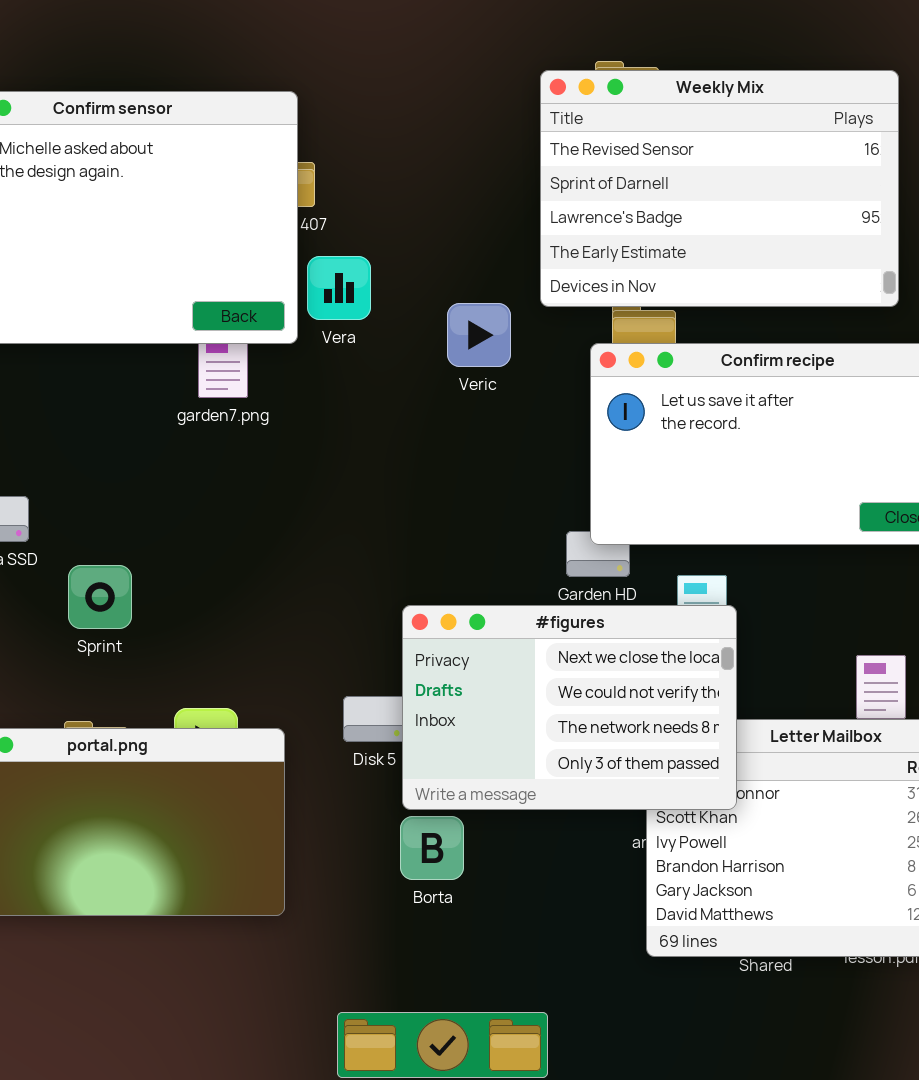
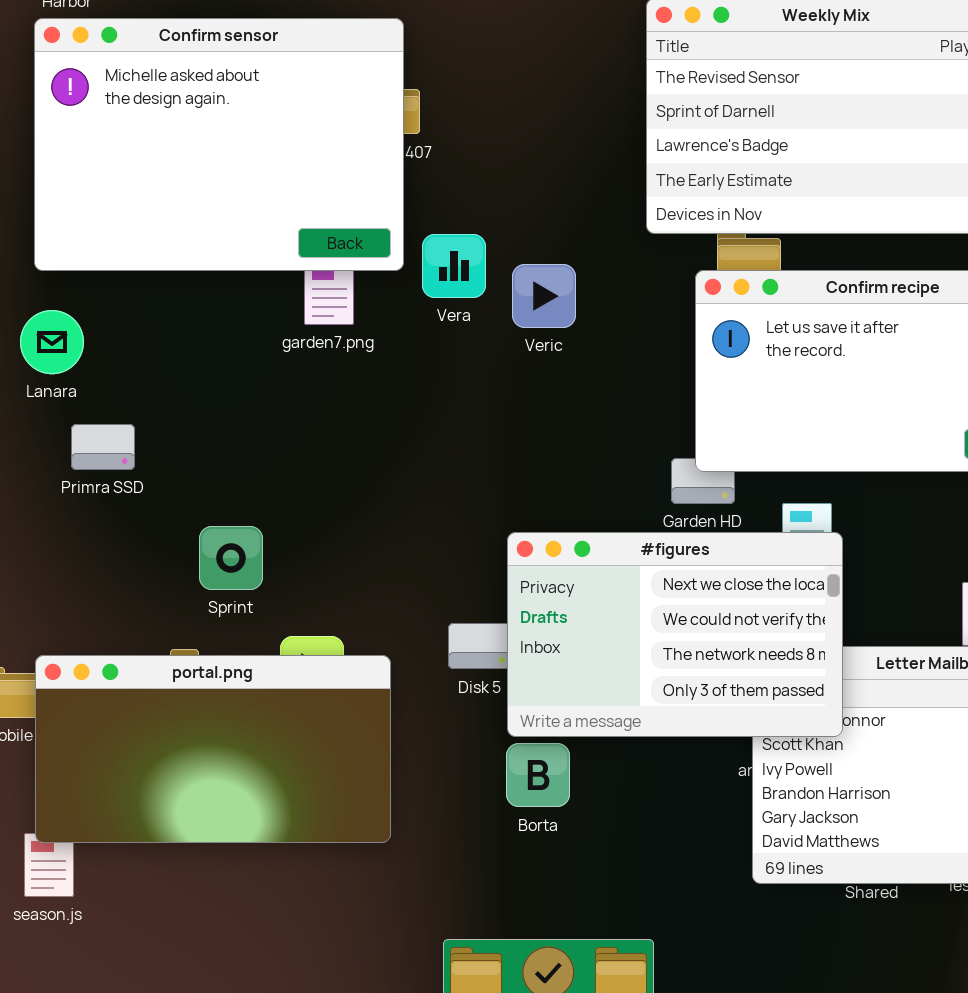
Vera: [307,256,371,320] -> [422,234,486,298], moved
Veric: [447,303,511,367] -> [512,264,576,328], moved
Sprint: [68,565,132,629] -> [199,526,263,590], moved

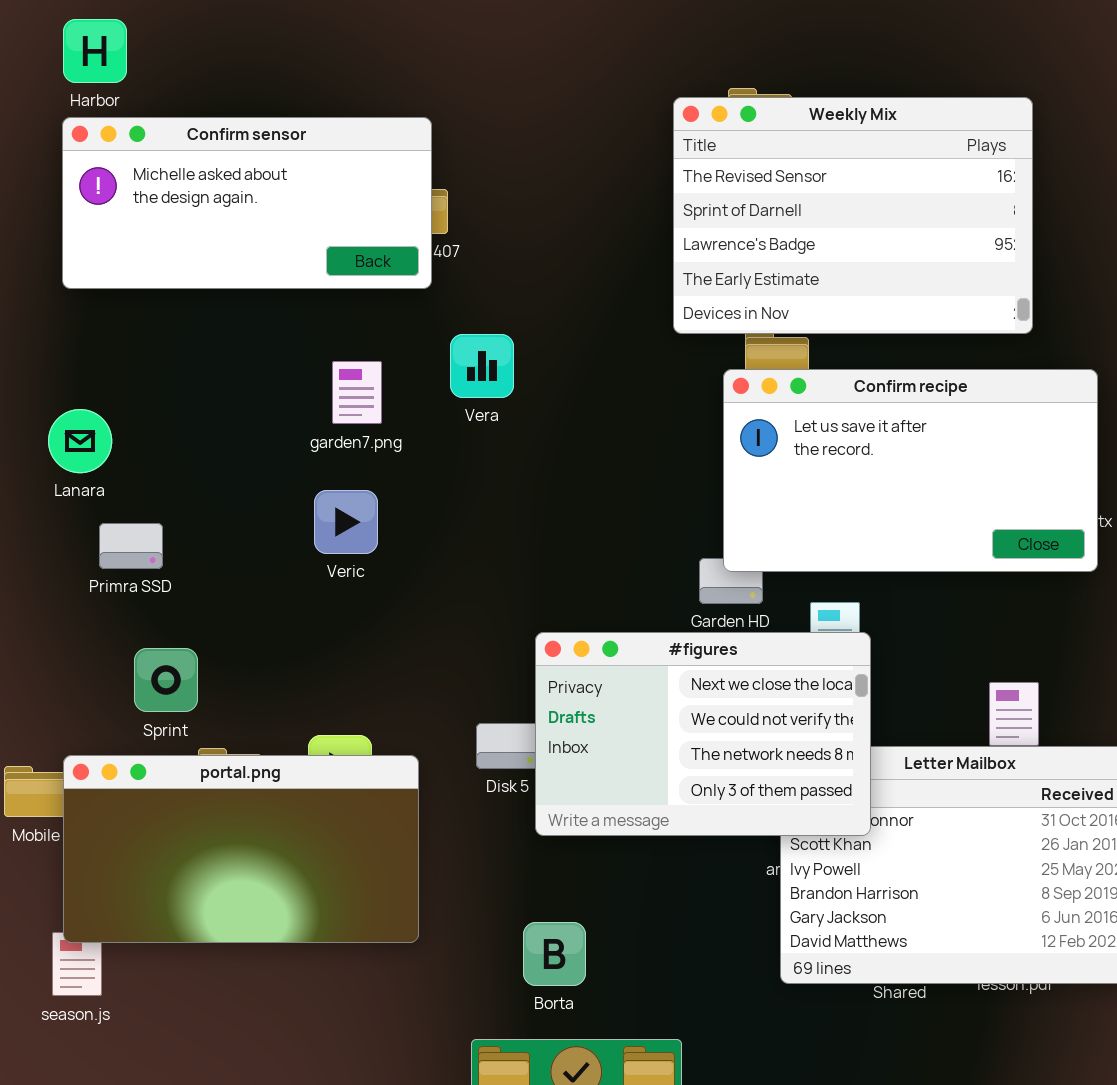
Confirm sensor: [34,18,404,271] -> [62,117,432,289], resized
Veric: [512,264,576,328] -> [314,490,378,554], moved
Sprint: [199,526,263,590] -> [134,648,198,712], moved
Borta: [506,743,570,807] -> [523,922,586,986], moved

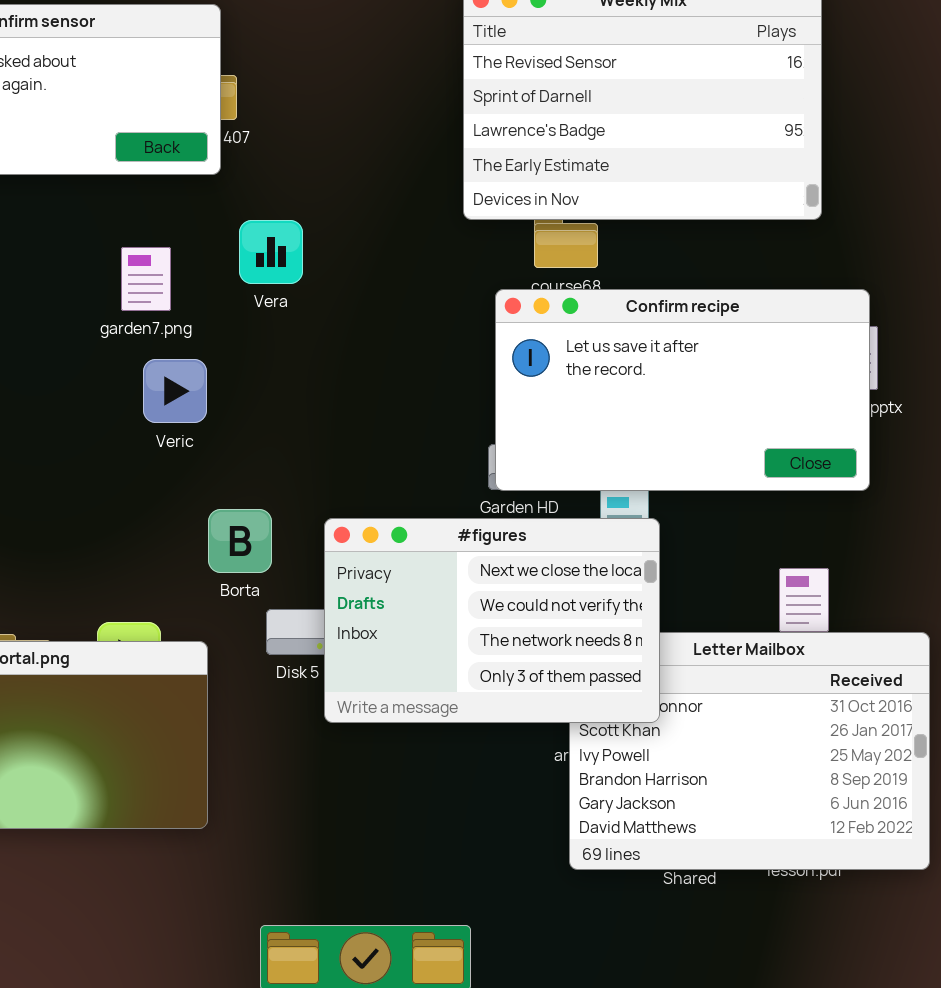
Confirm recipe: [723,369,1098,572] -> [495,289,870,491], moved
Veric: [314,490,378,554] -> [143,359,207,423], moved
Borta: [523,922,586,986] -> [208,509,272,573], moved

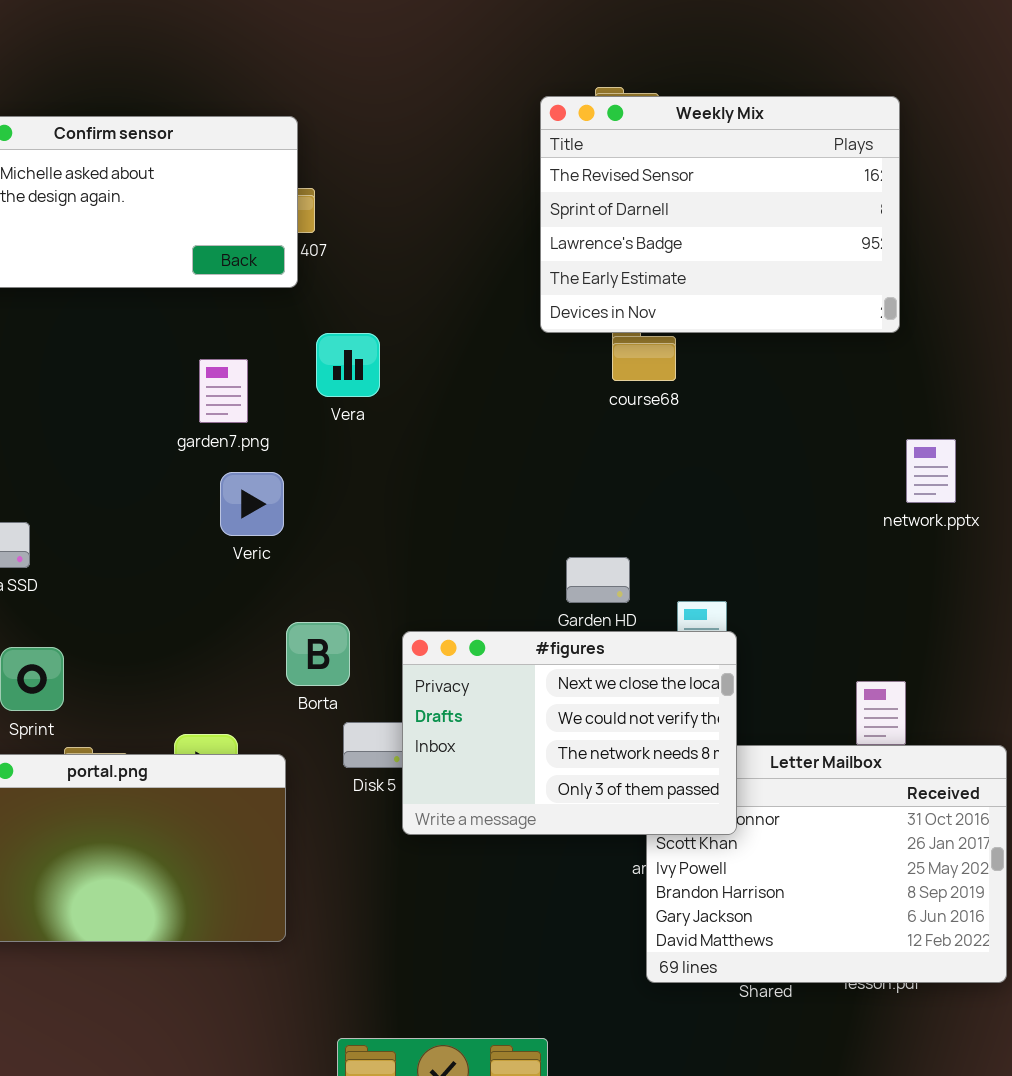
Confirm recipe: [495,289,870,491] -> none, closed

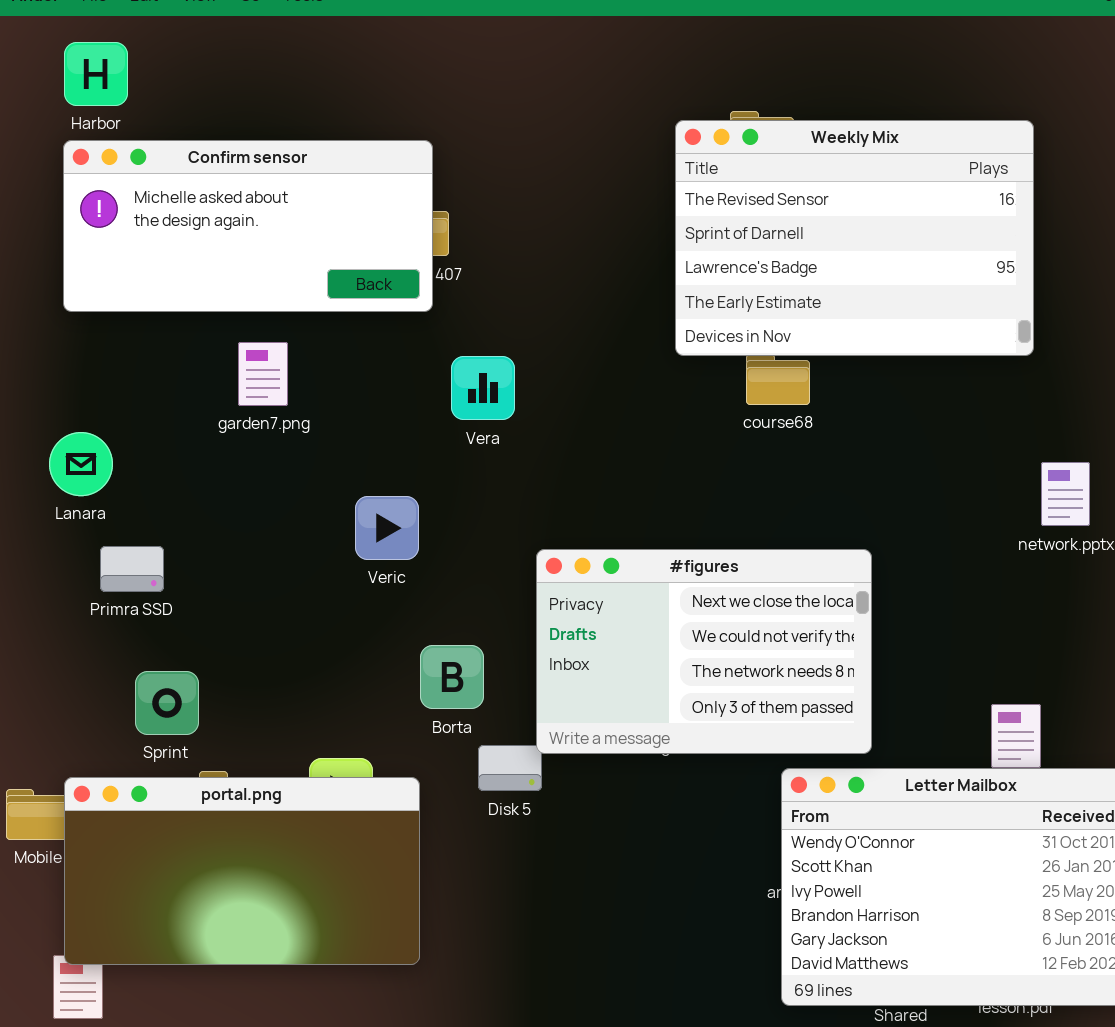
garden7.png: [199,359,248,423] -> [238,342,288,406], moved
#figures: [402,631,737,835] -> [536,549,872,754], moved

